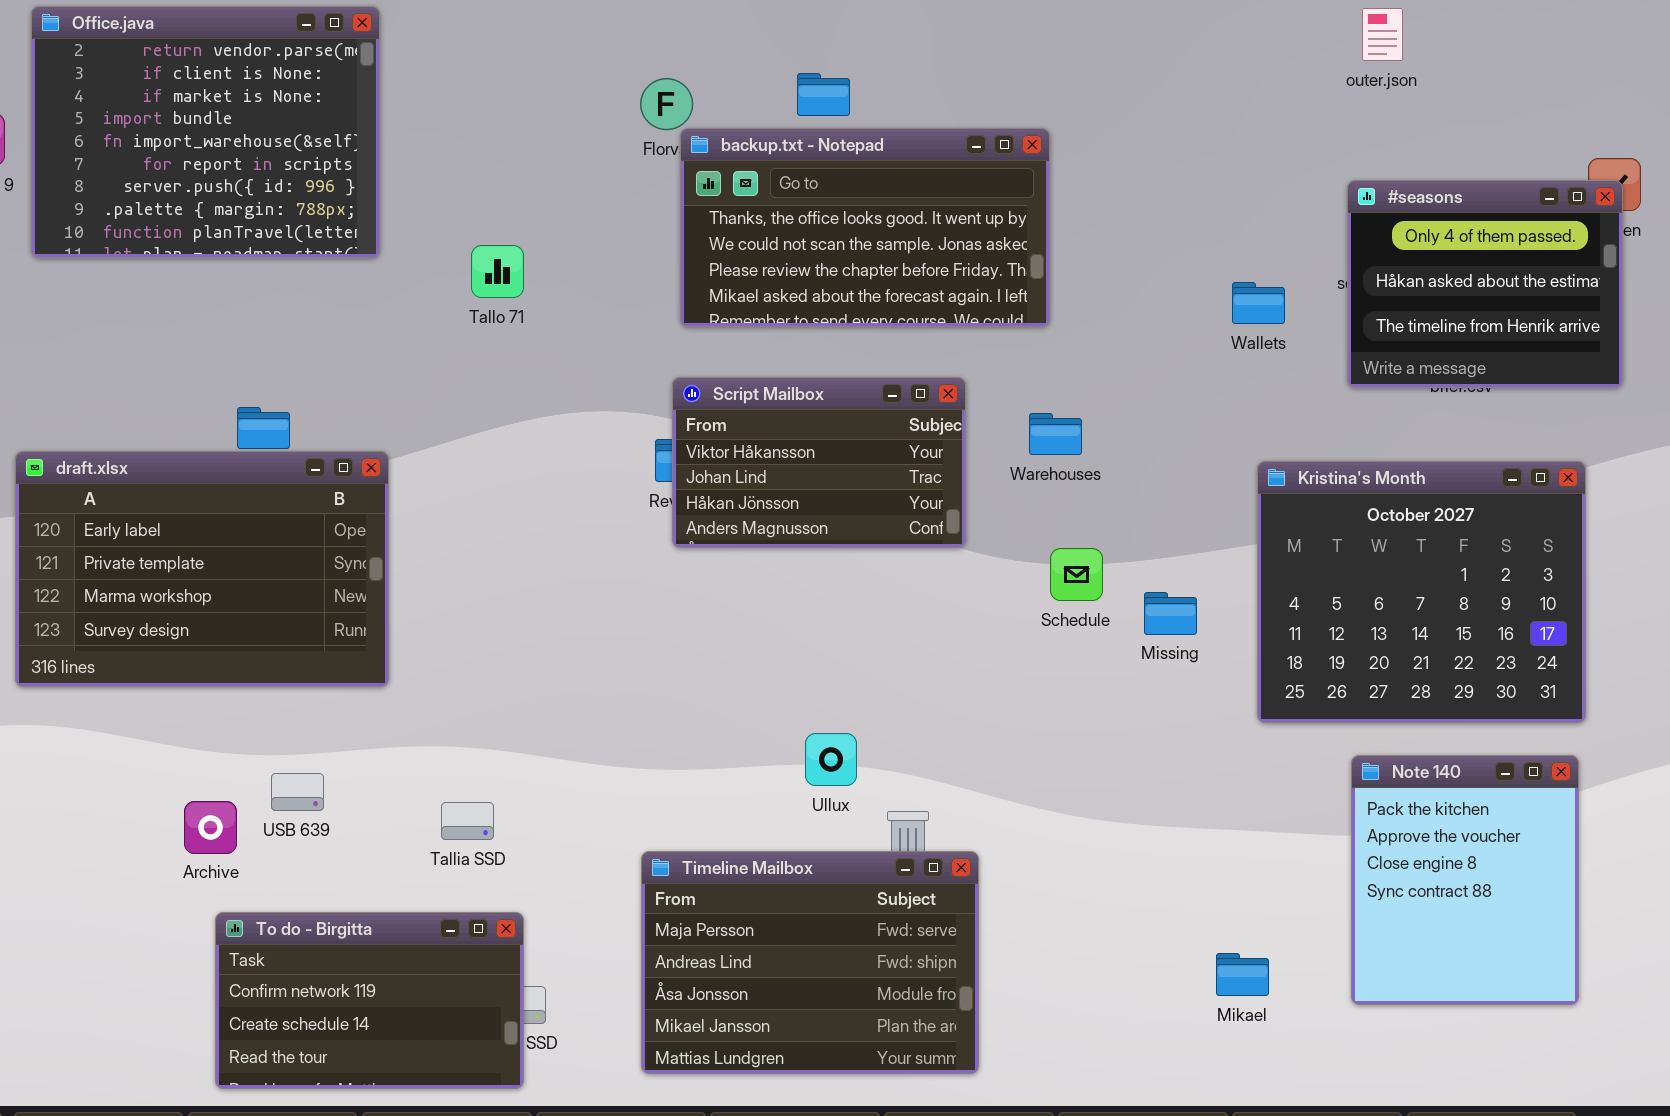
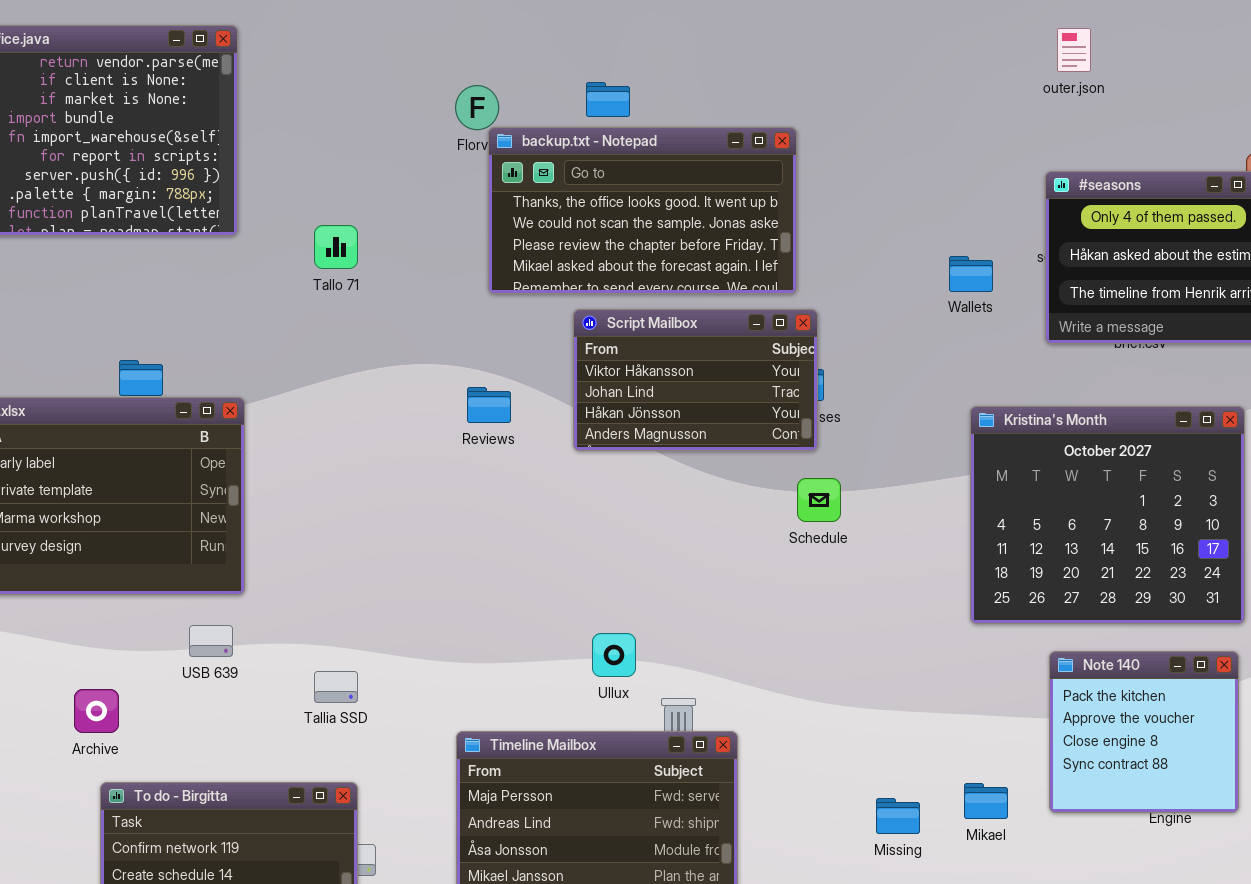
Script Mailbox: [672,377,966,548] -> [573,309,818,451], moved
Missing: [1144,592,1197,635] -> [876,798,920,834], moved
Note 140: [1351,755,1579,1005] -> [1049,651,1239,813], resized
USB 639: [271,773,324,811] -> [189,625,233,657], moved
Tallia SSD: [441,802,494,840] -> [314,671,358,703], moved
Mikael: [1216,953,1269,996] -> [964,783,1008,819], moved

